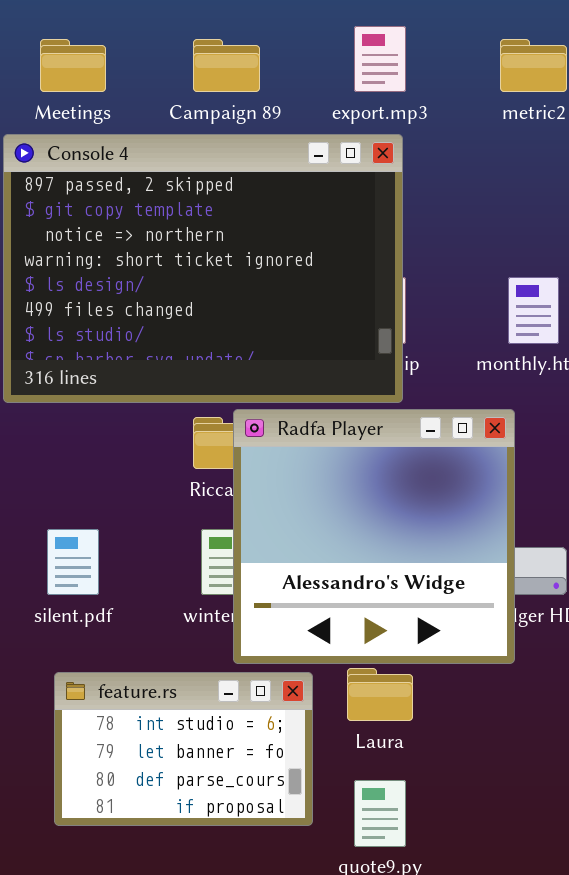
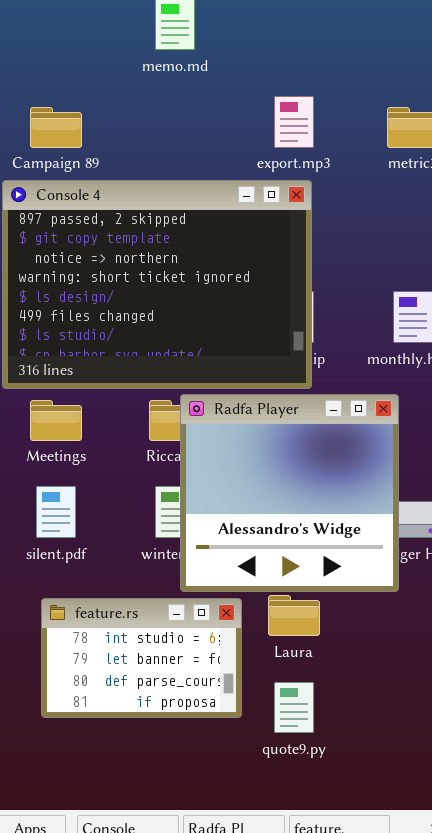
Meetings: [40,39,106,92] -> [30,400,82,441], moved
Campaign 89: [193,39,260,92] -> [30,107,82,148], moved

